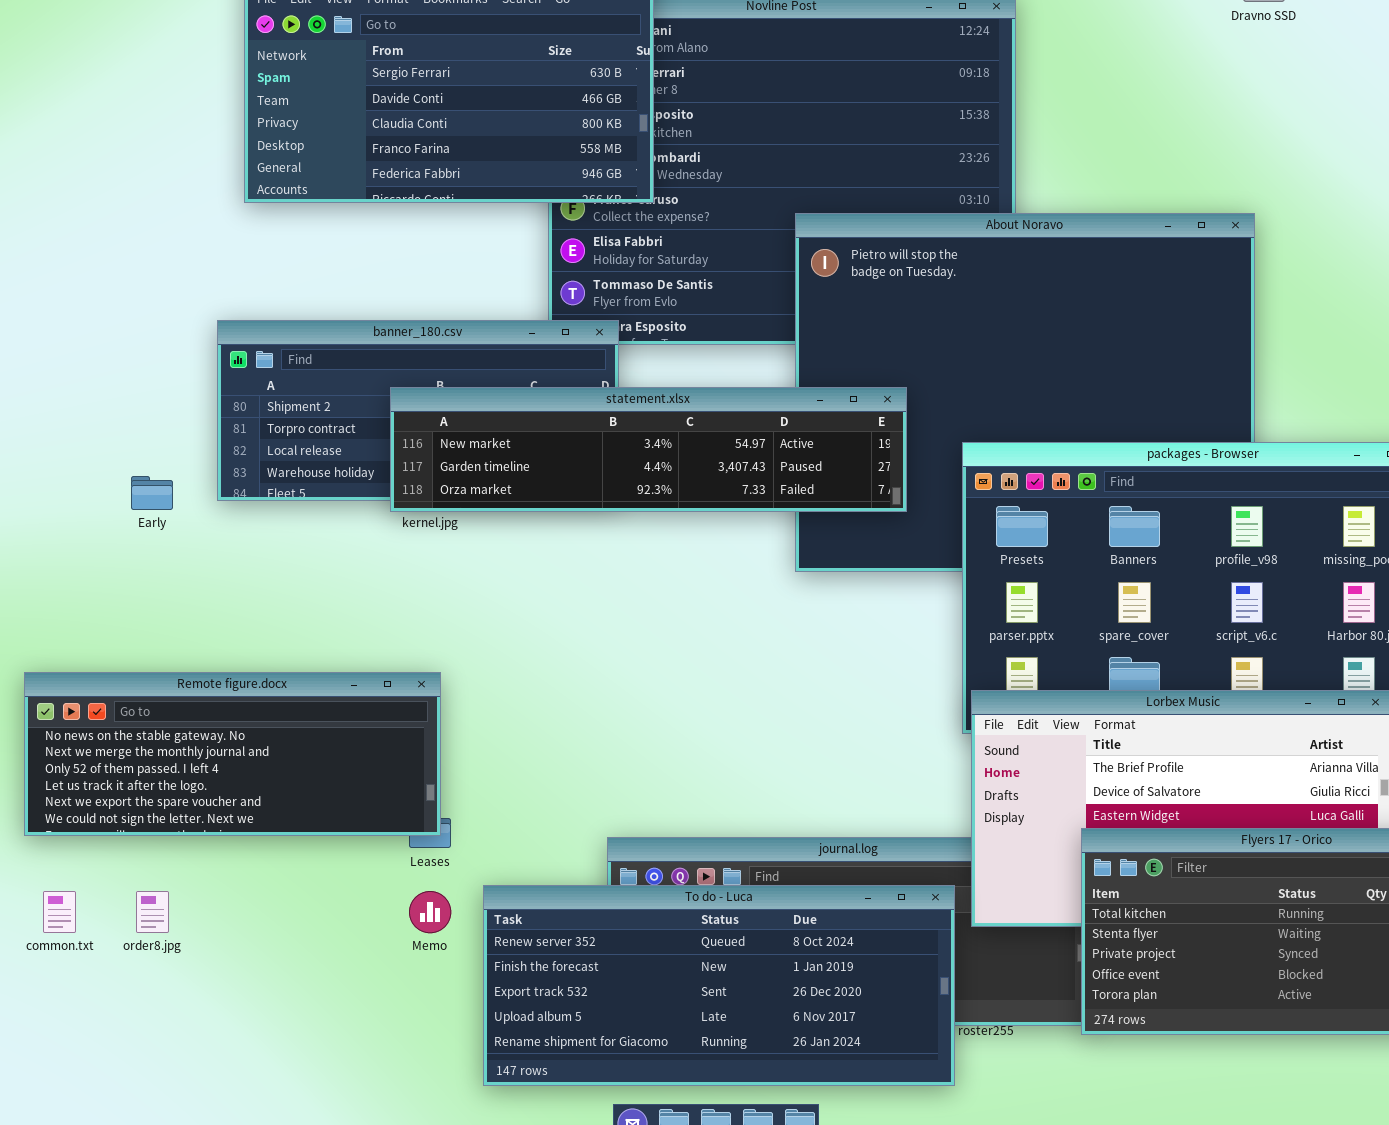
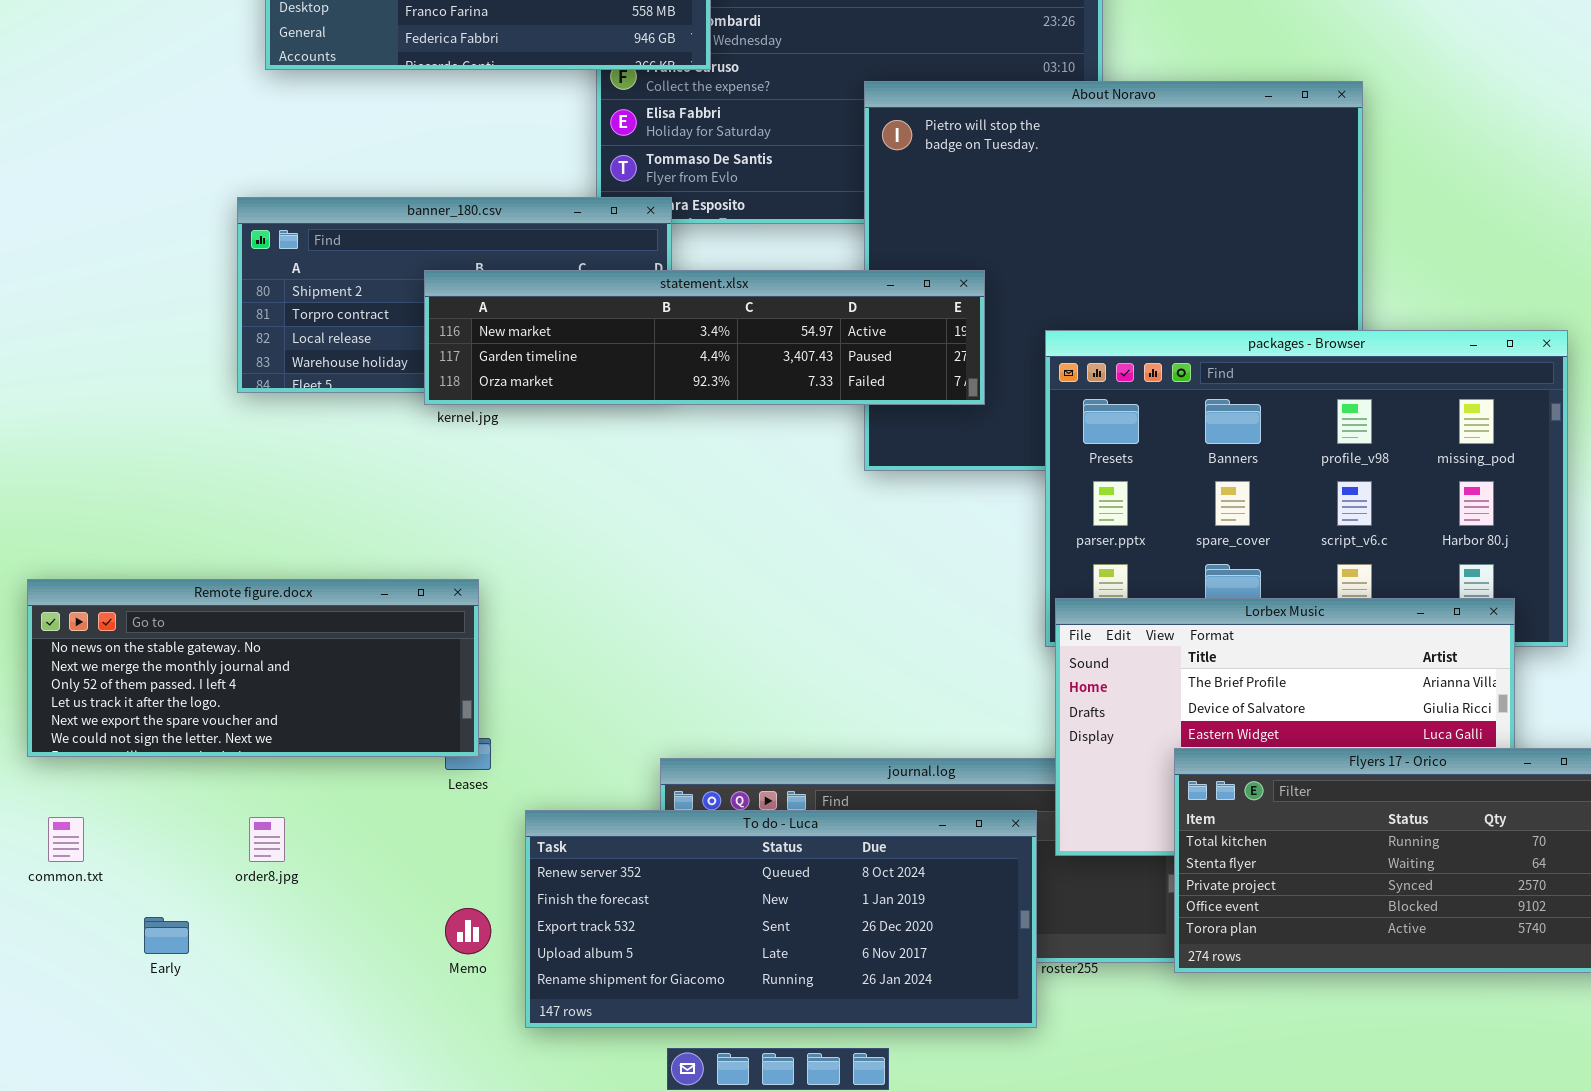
Early: [131,476,173,510] -> [144,917,189,954], moved
order8.jpg: [136,891,169,933] -> [249,817,285,862], moved
Memo: [409,891,451,933] -> [445,908,491,954], moved

